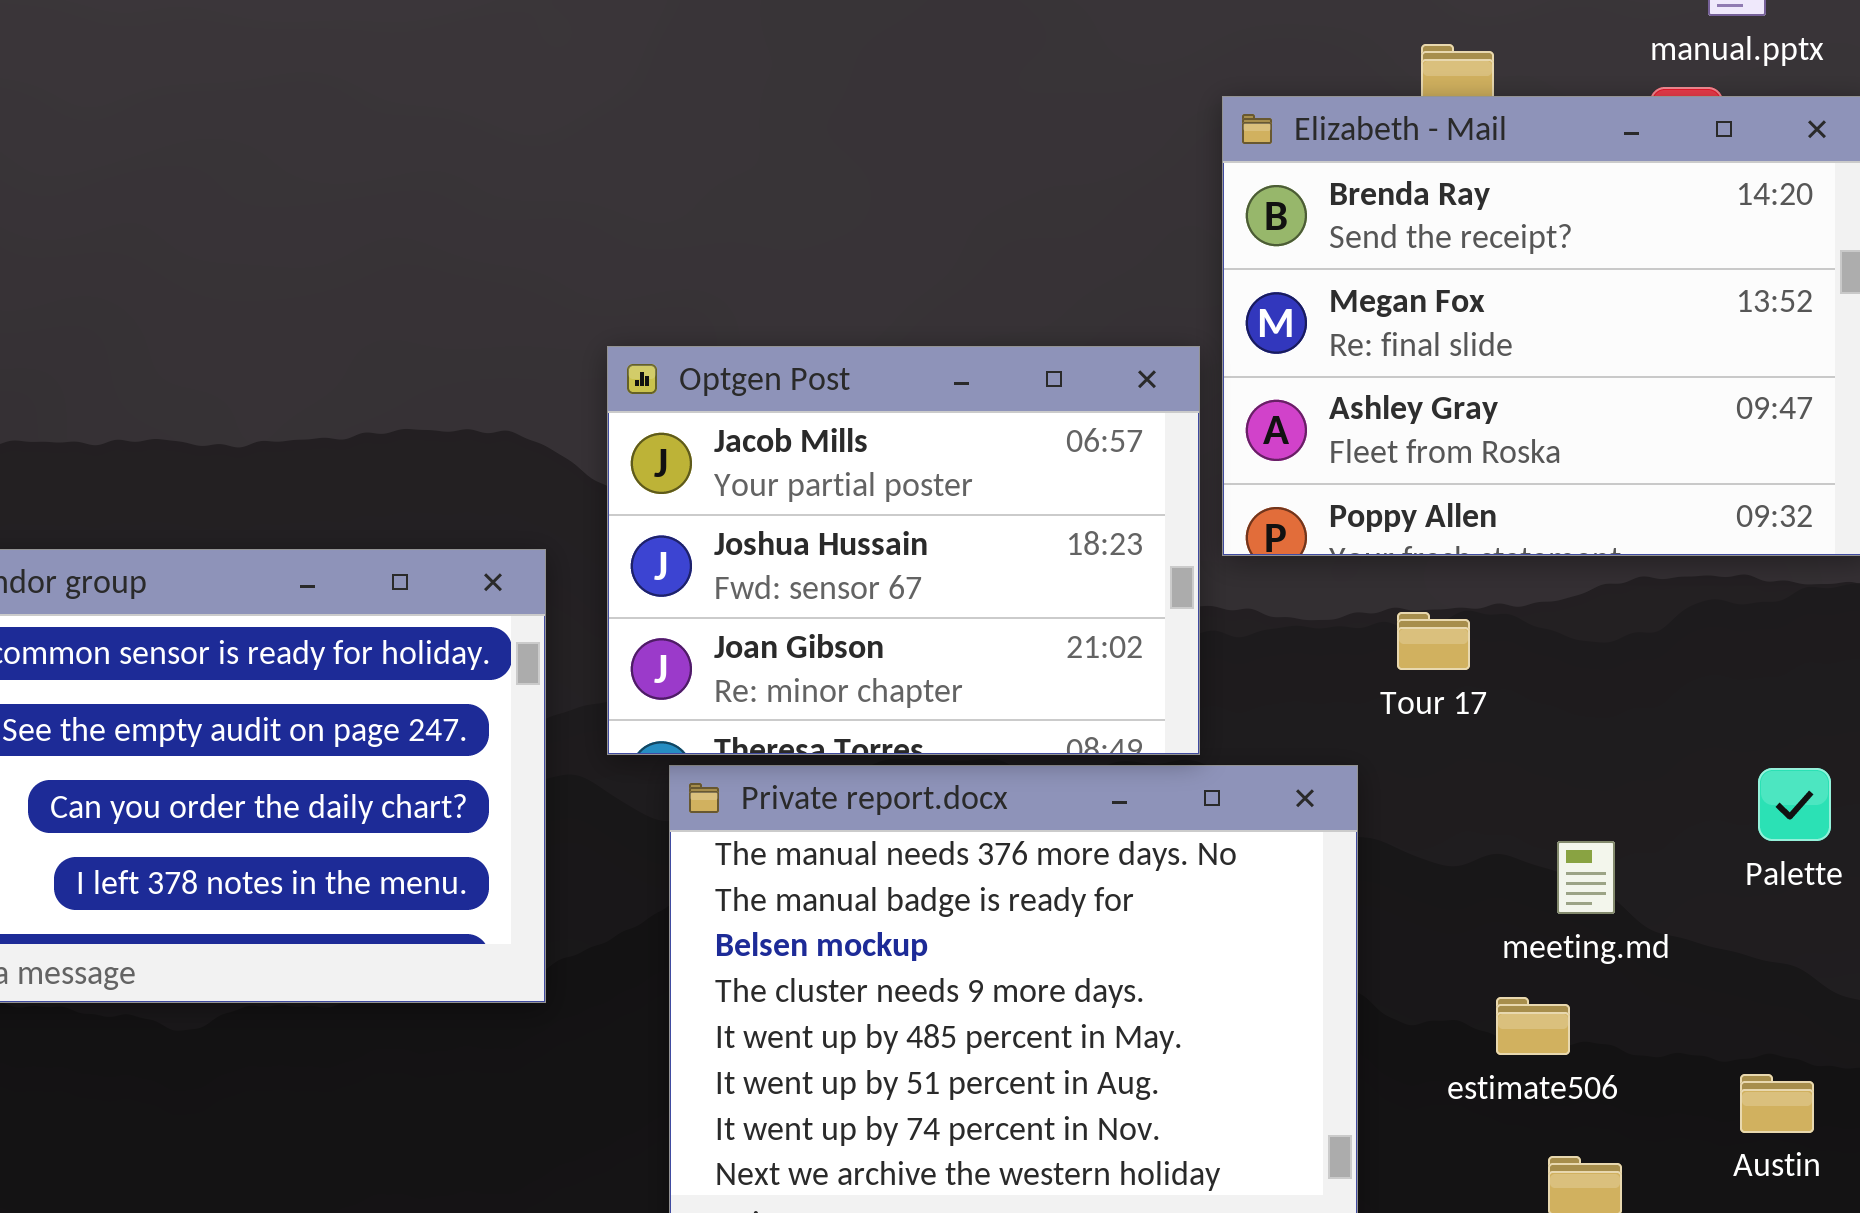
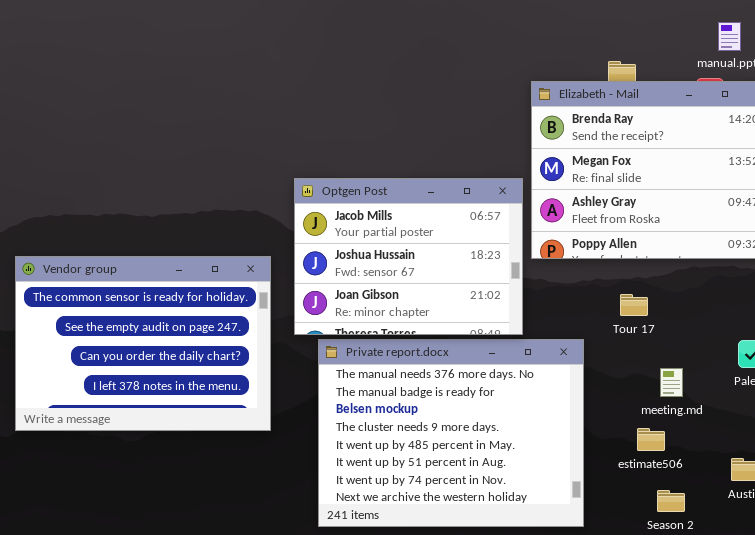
Tour 17: [1397,612,1470,670] -> [620,294,648,316], moved

